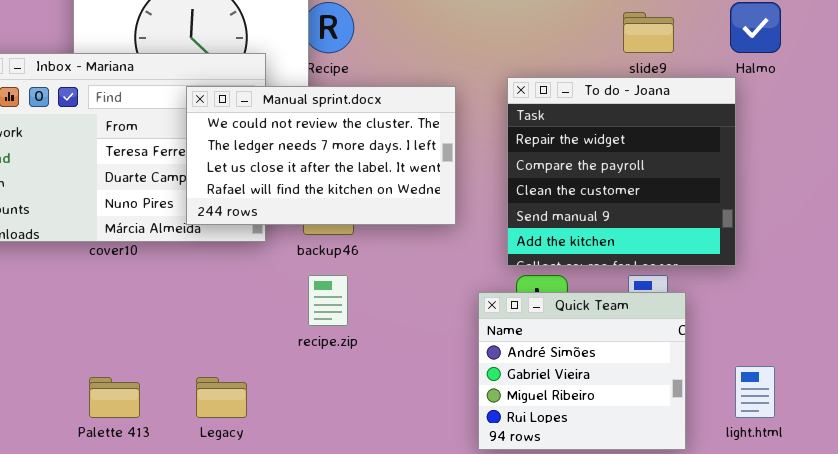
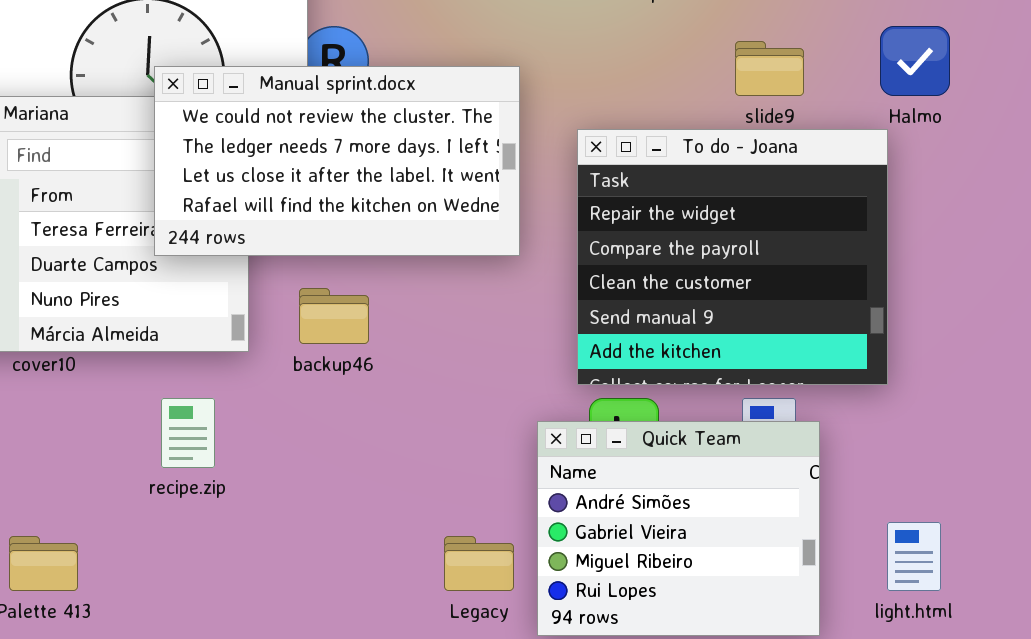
Manual sprint.docx: [186,86,456,225] -> [154,66,520,256], moved
recipe.zip: [308,275,348,326] -> [161,398,215,468], moved
Legacy: [196,377,247,418] -> [444,536,514,591], moved

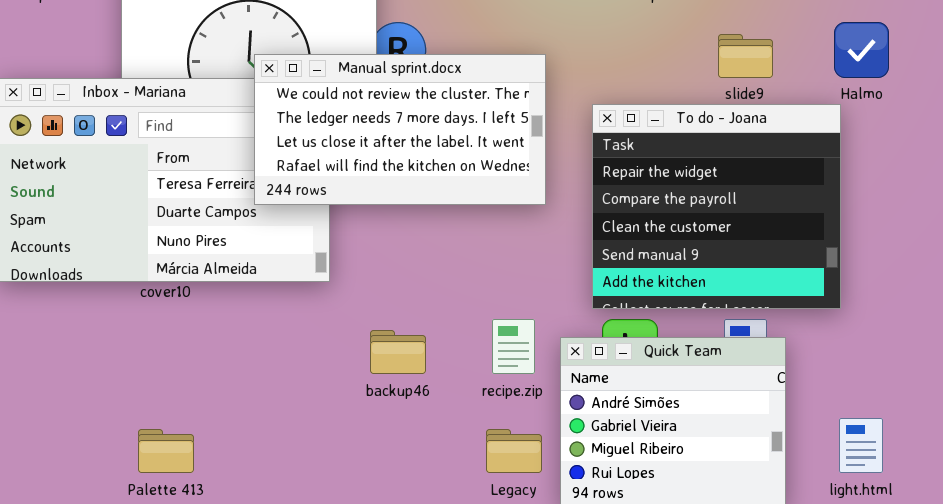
backup46: [299,288,369,344] -> [370,330,426,374], moved
recipe.zip: [161,398,215,468] -> [492,319,535,374], moved

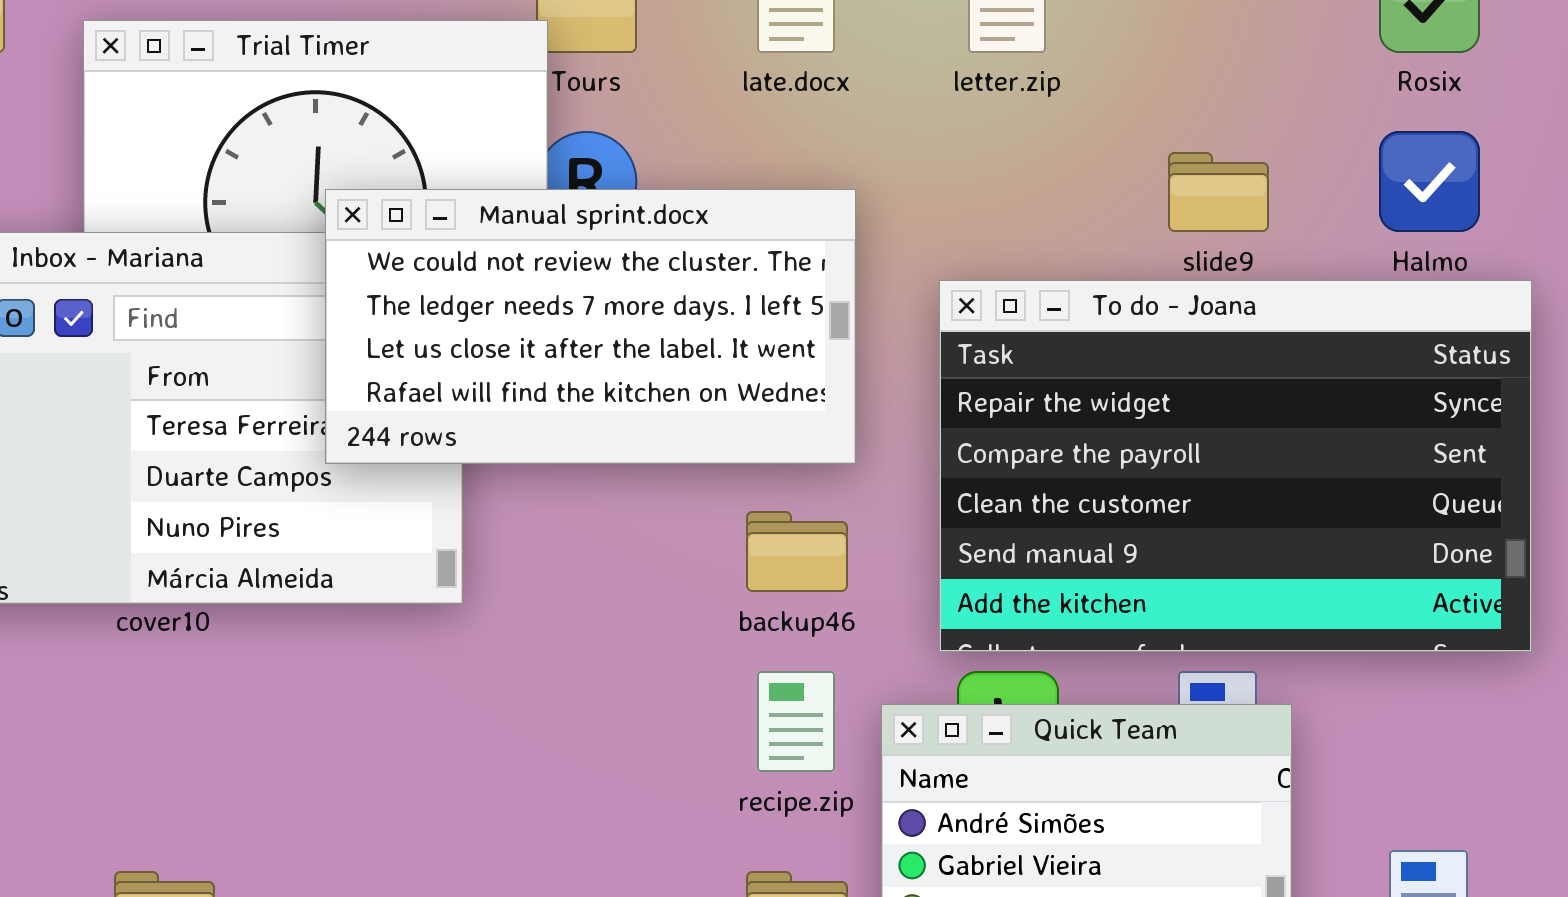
To do - Joana: [592,104,841,309] -> [939,280,1532,652], resized
backup46: [370,330,426,374] -> [746,511,848,592], moved

